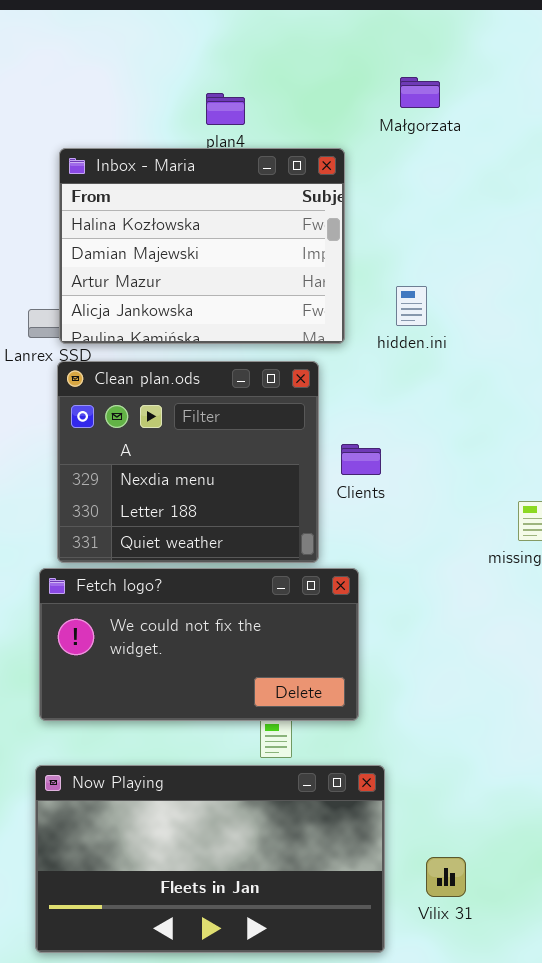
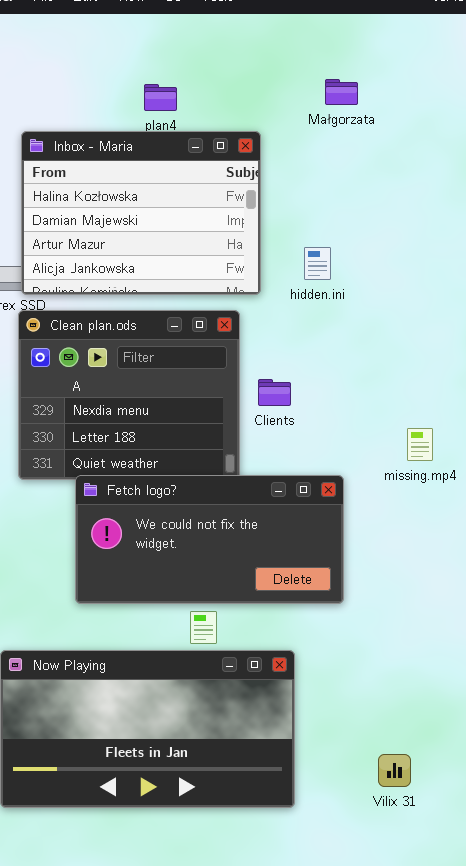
Małgorzata: [400,77,440,108] -> [325,79,358,105], moved
Fetch logo?: [39,568,359,721] -> [75,475,344,604], moved
Vilix 31: [426,857,466,897] -> [378,754,411,787], moved

